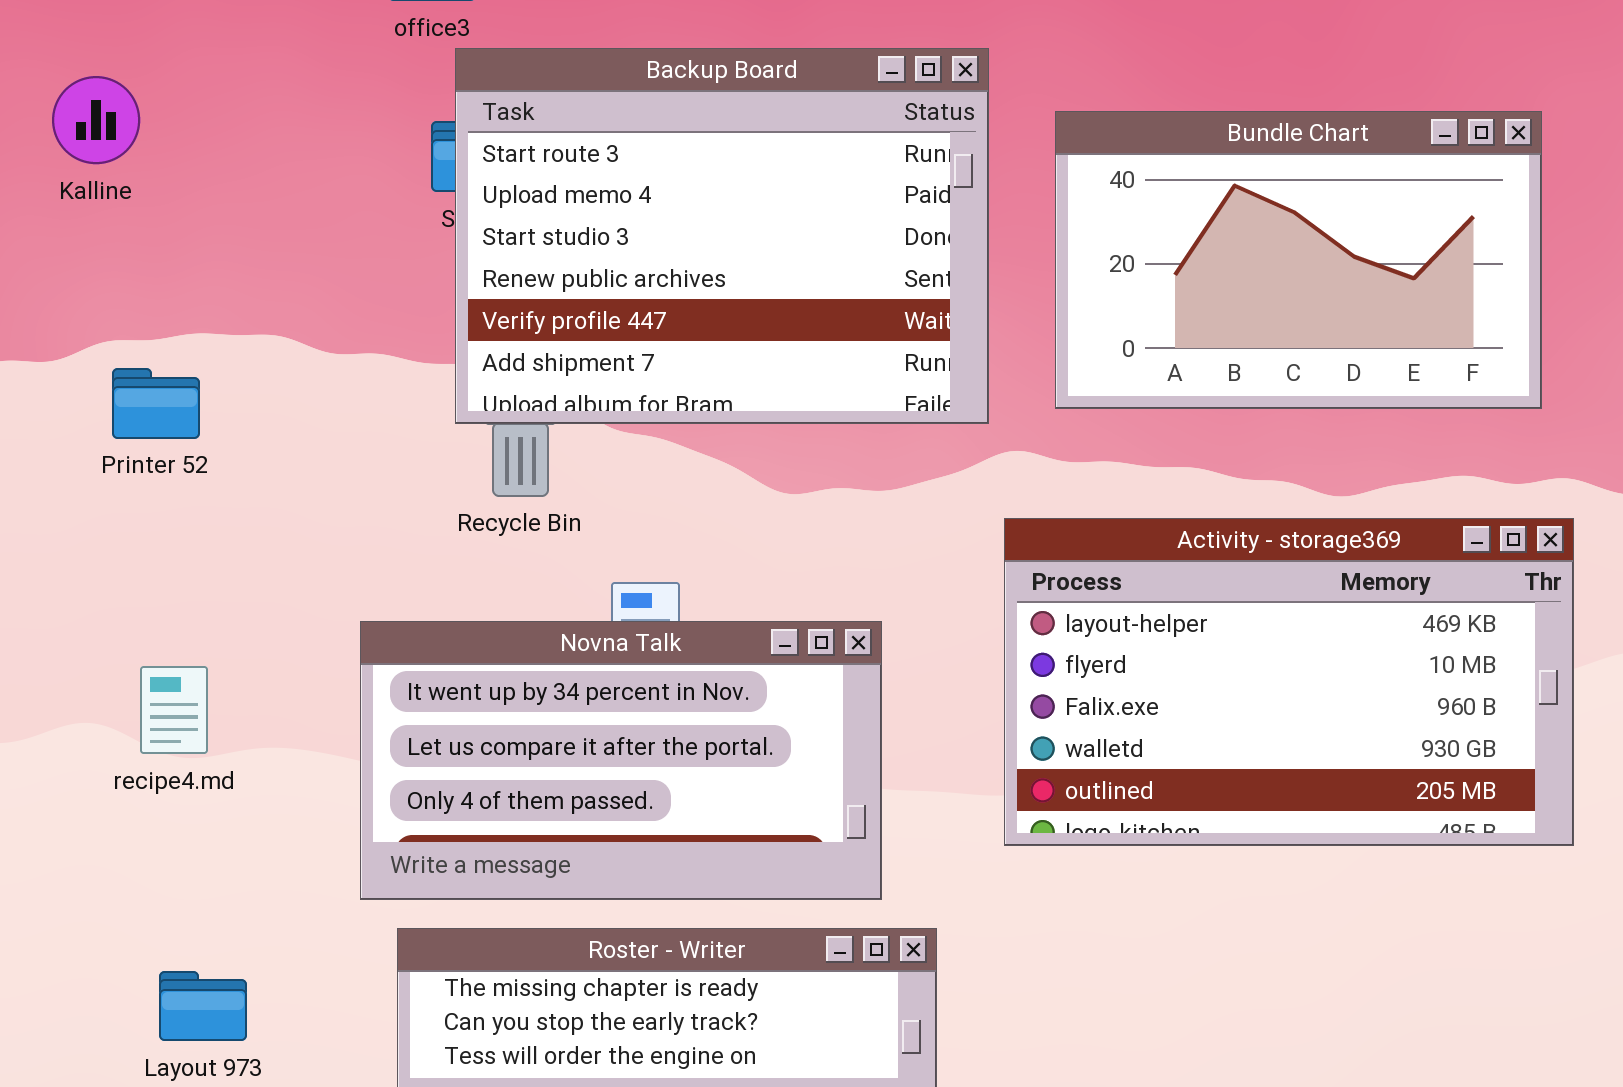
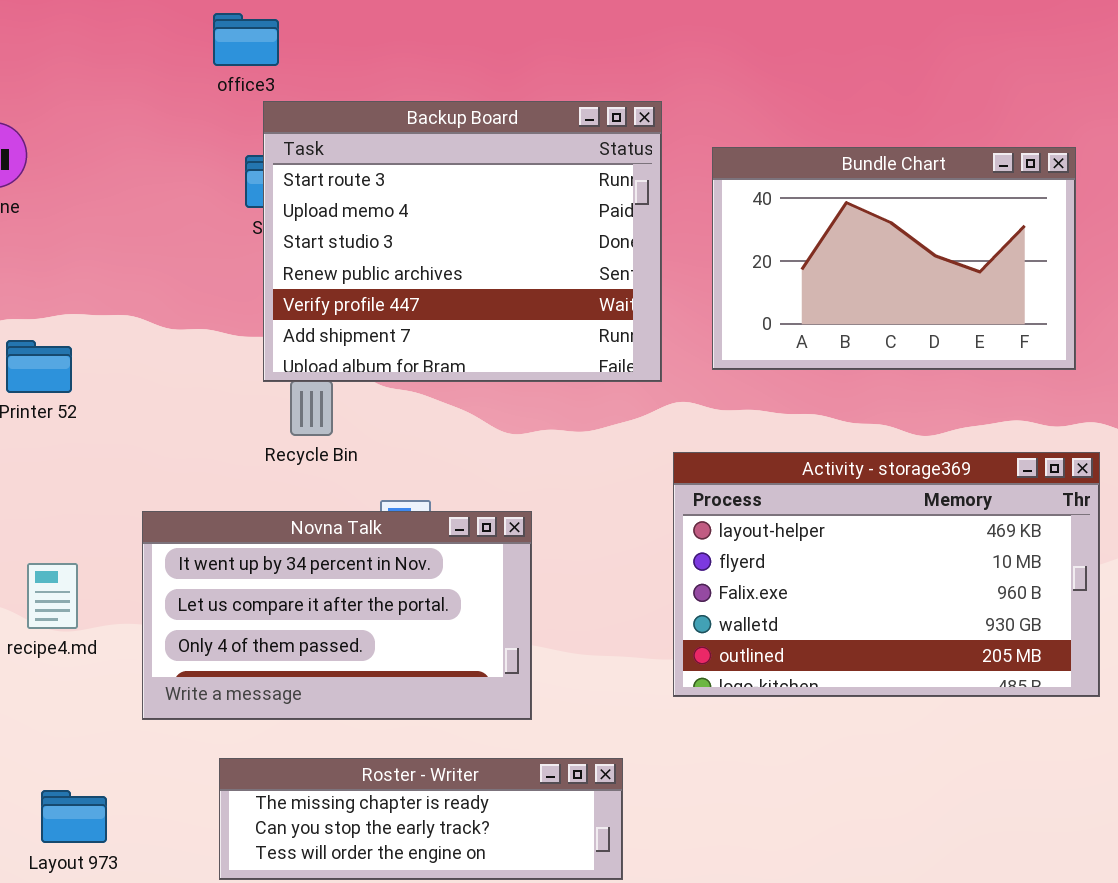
Novna Talk: [360,621,882,900] -> [142,511,532,720], moved

